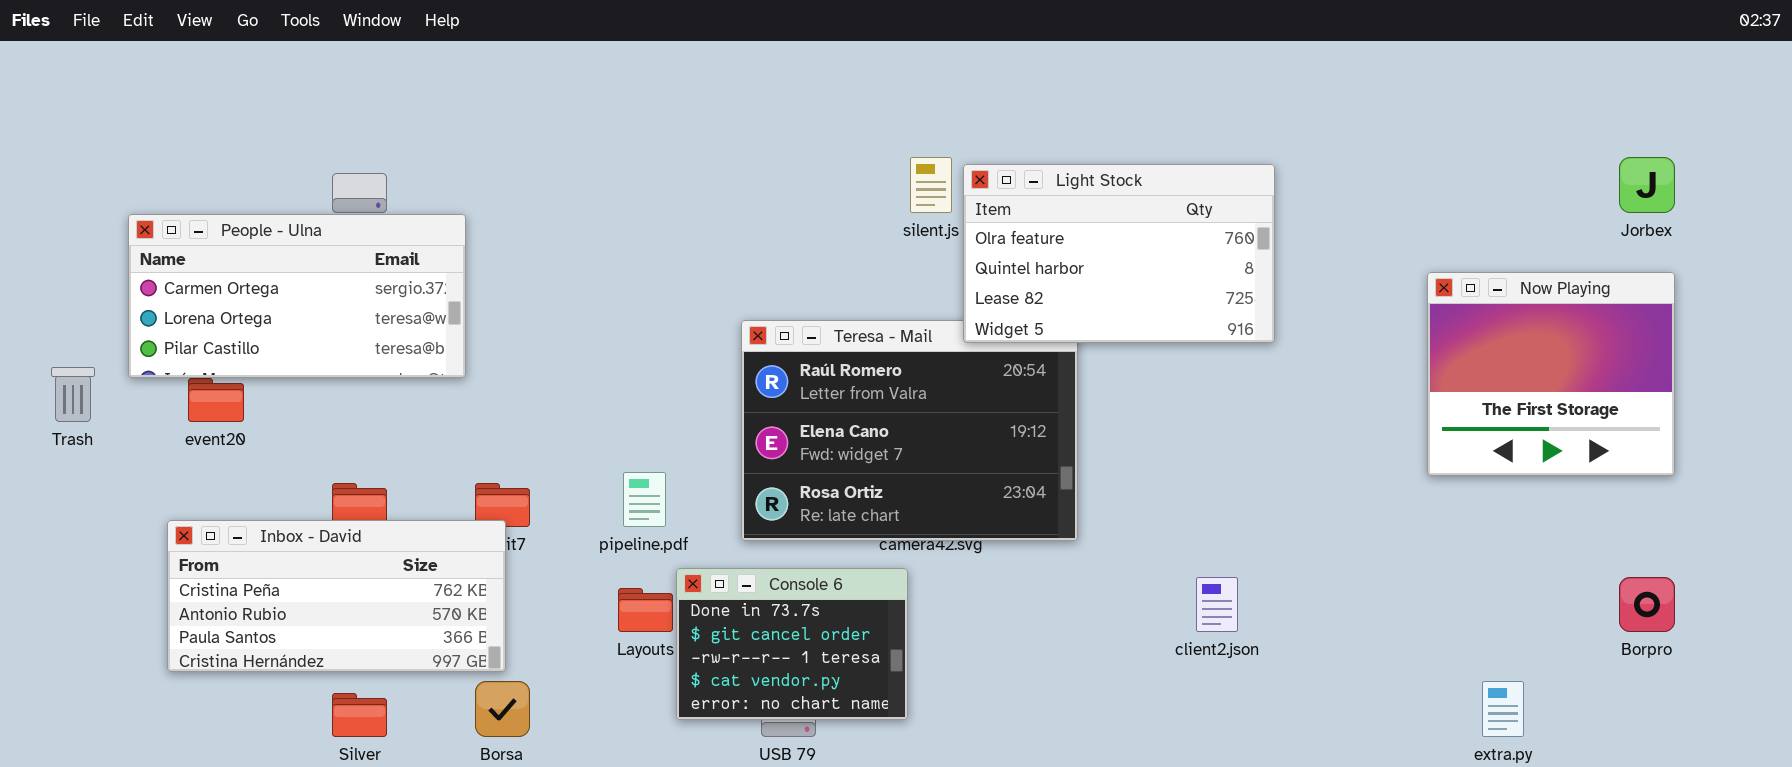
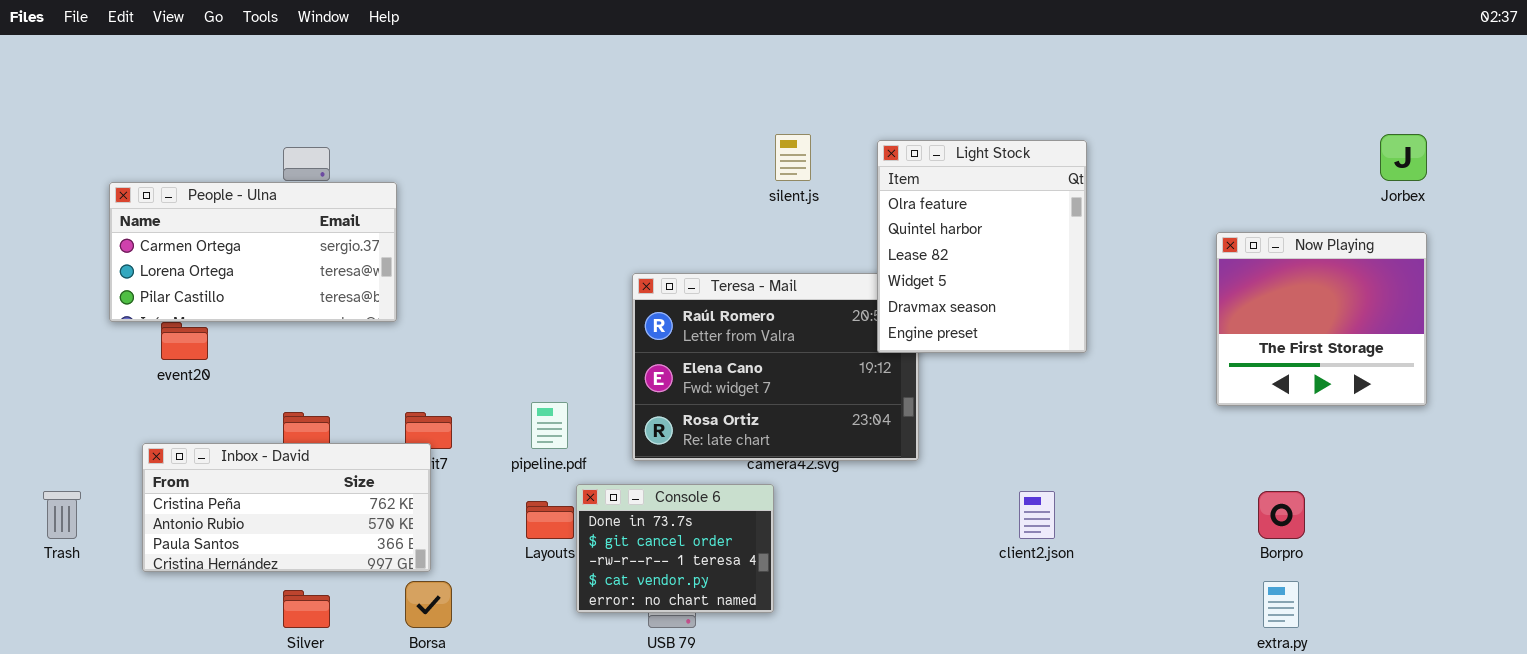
Light Stock: [963,164,1275,343] -> [877,140,1087,353], resized
Trash: [51,367,95,422] -> [43,491,81,539], moved
Borpro: [1619,577,1675,632] -> [1258,491,1305,539], moved

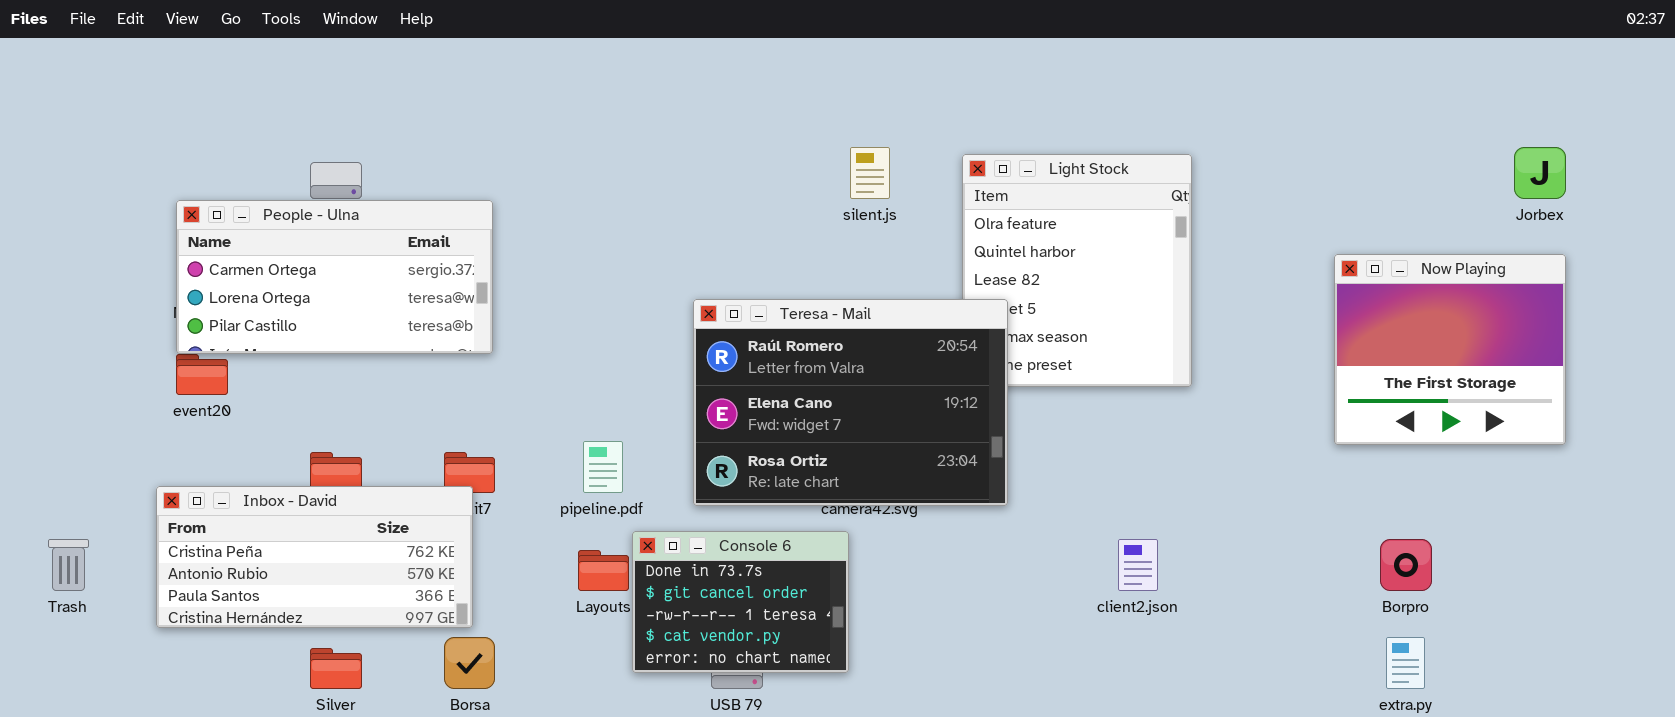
People - Ulna: [109,182,397,322] -> [176,200,493,354], moved
Teresa - Mail: [632,273,919,461] -> [693,299,1008,506], raised

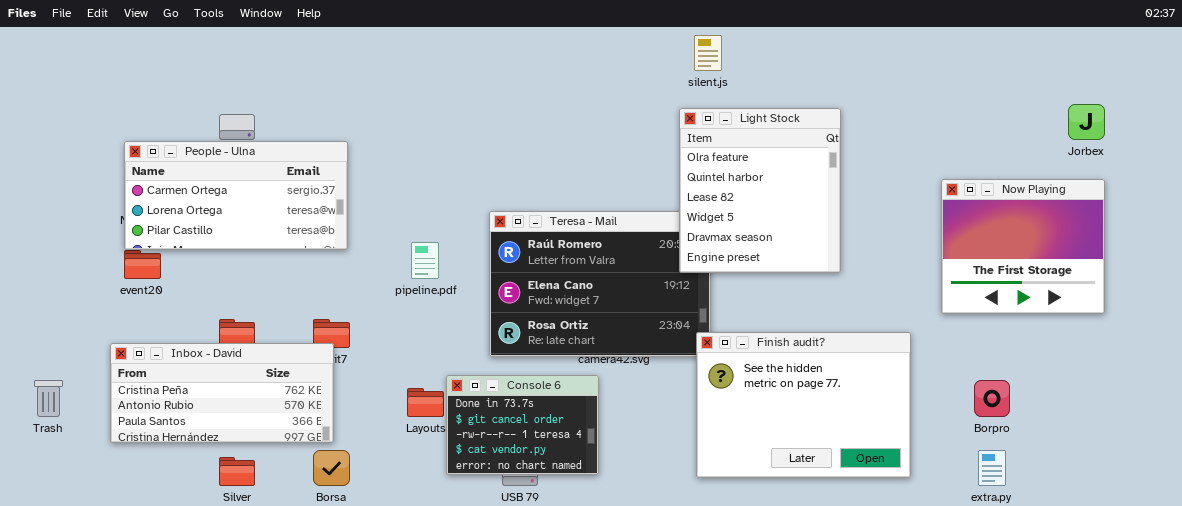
silent.js: [850,147,890,199] -> [694,35,722,71], moved
Light Stock: [962,154,1192,387] -> [679,108,841,273], raised
pipeline.pdf: [583,441,623,493] -> [411,242,439,279], moved
Finish audit?: none -> [696,332,911,478], opened

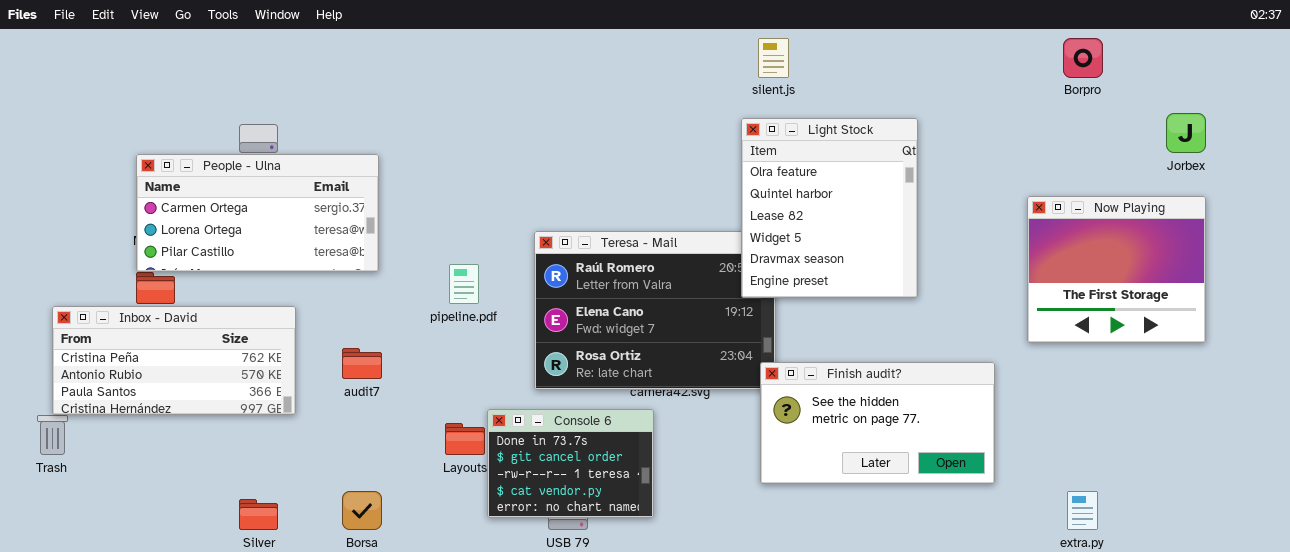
Finish audit?: [696,332,911,478] -> [760,362,995,484], resized
Inbox - David: [110,343,334,443] -> [52,306,296,415], moved
Borpro: [974,380,1010,417] -> [1063,38,1103,78], moved

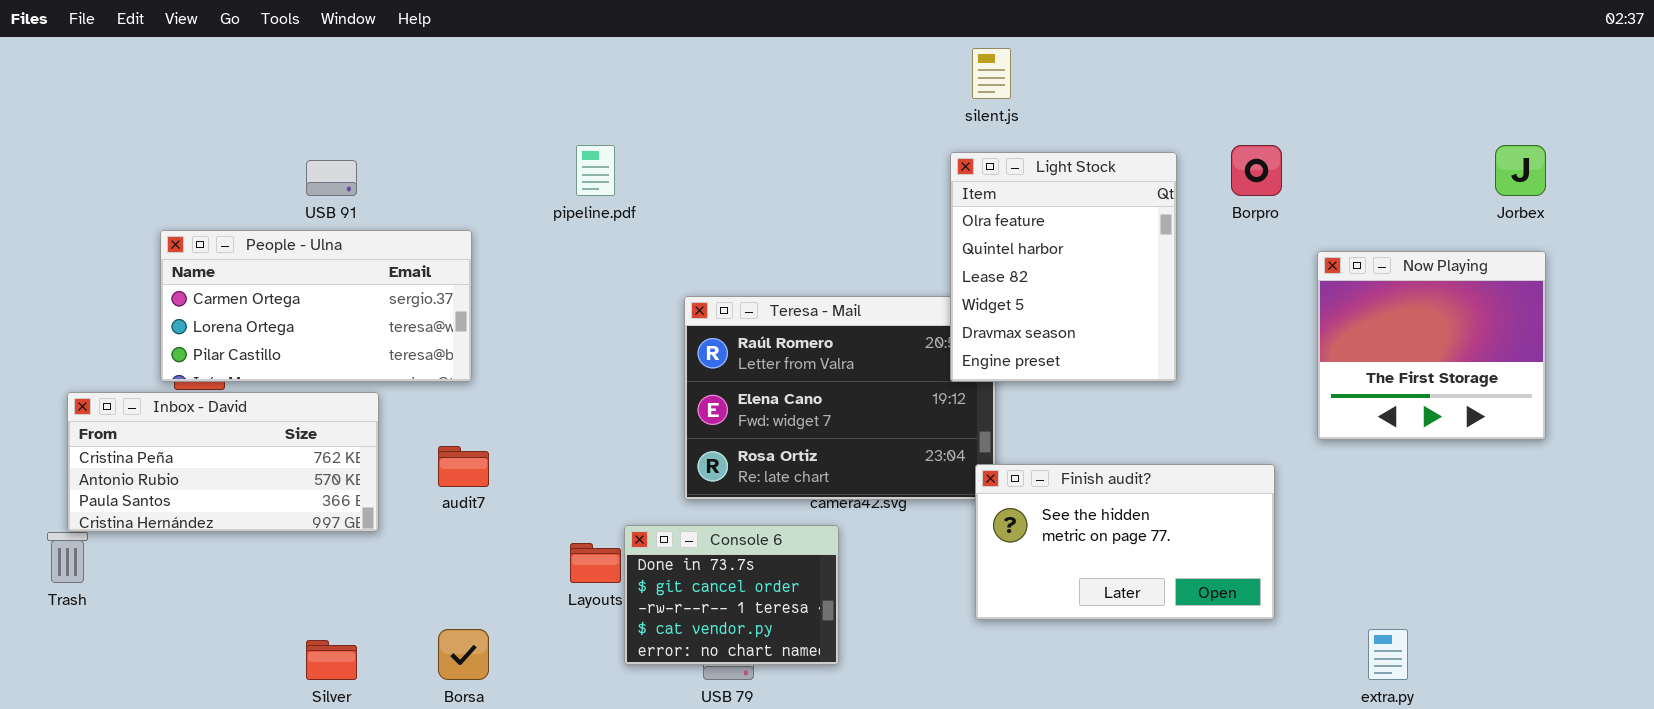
Borpro: [1063,38,1103,78] -> [1231,145,1282,196], moved
People - Ulna: [136,154,379,272] -> [160,230,472,382], moved
pipeline.pdf: [449,264,479,304] -> [576,145,615,196], moved

